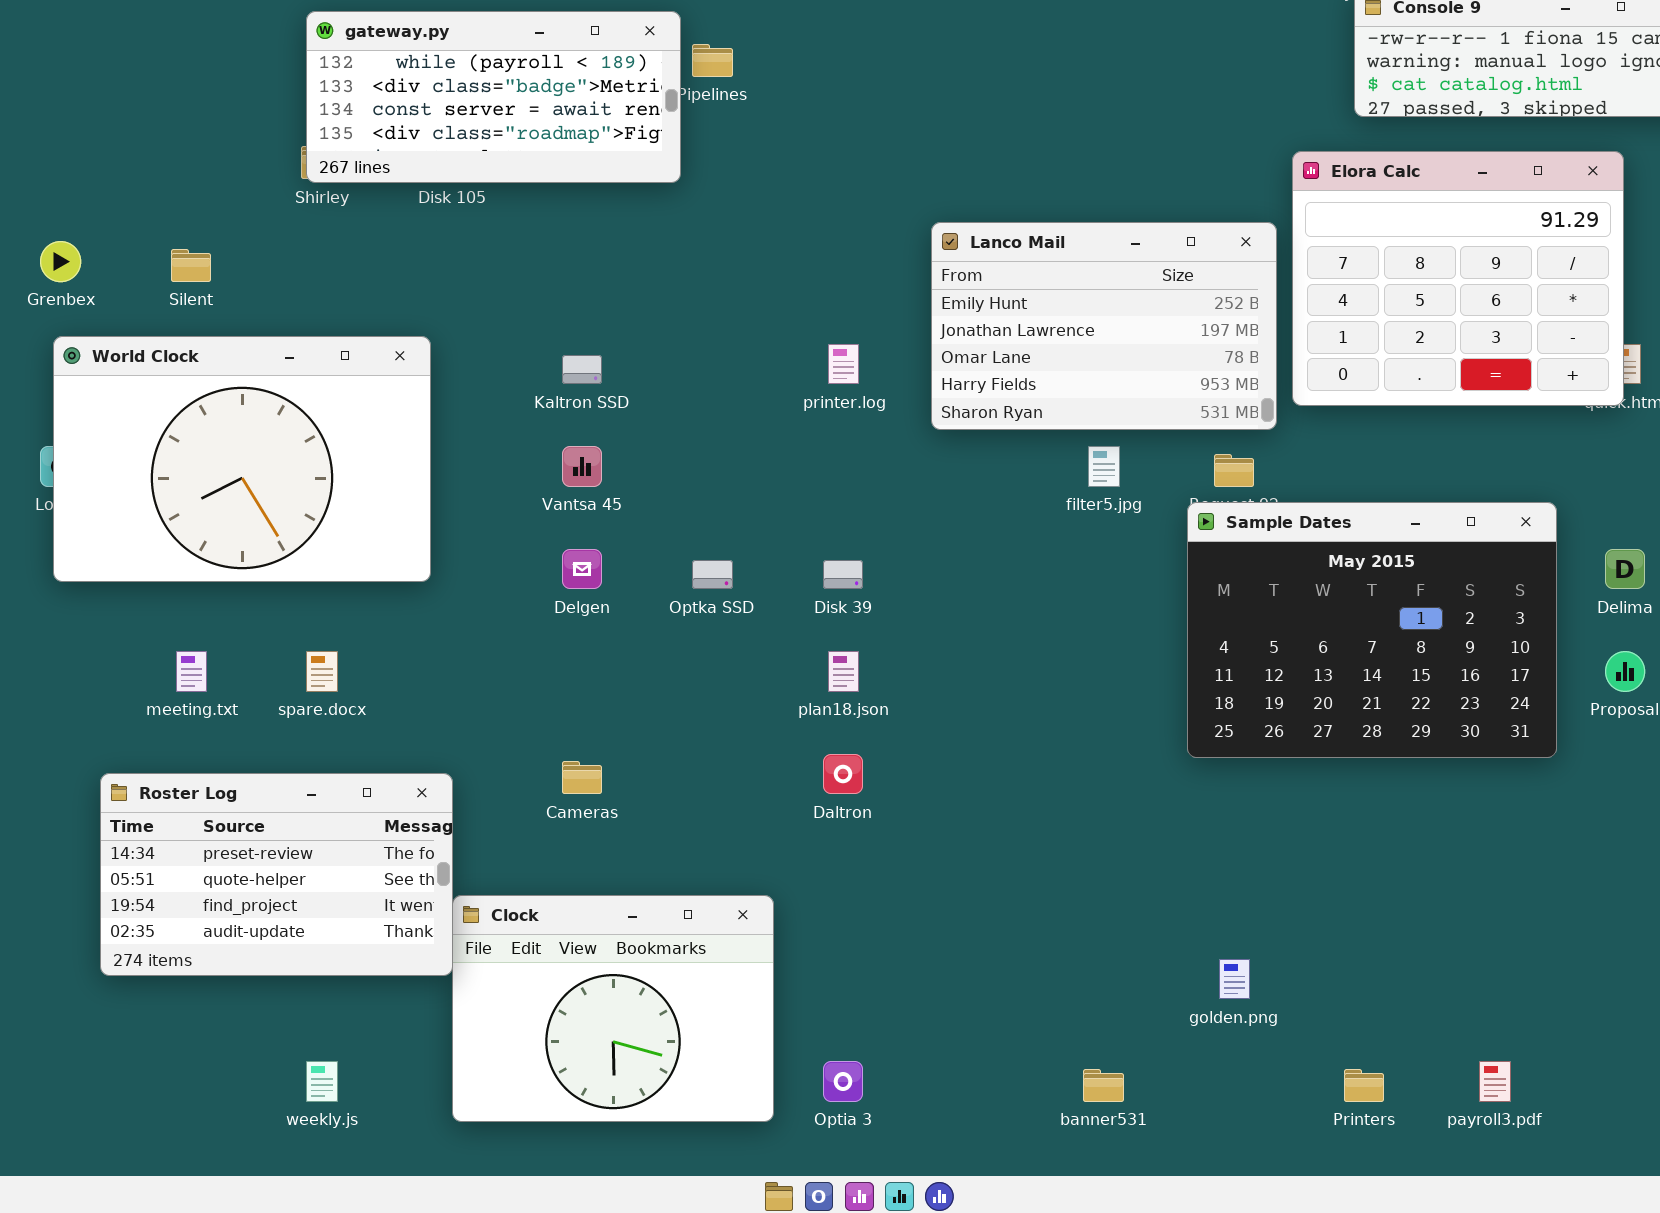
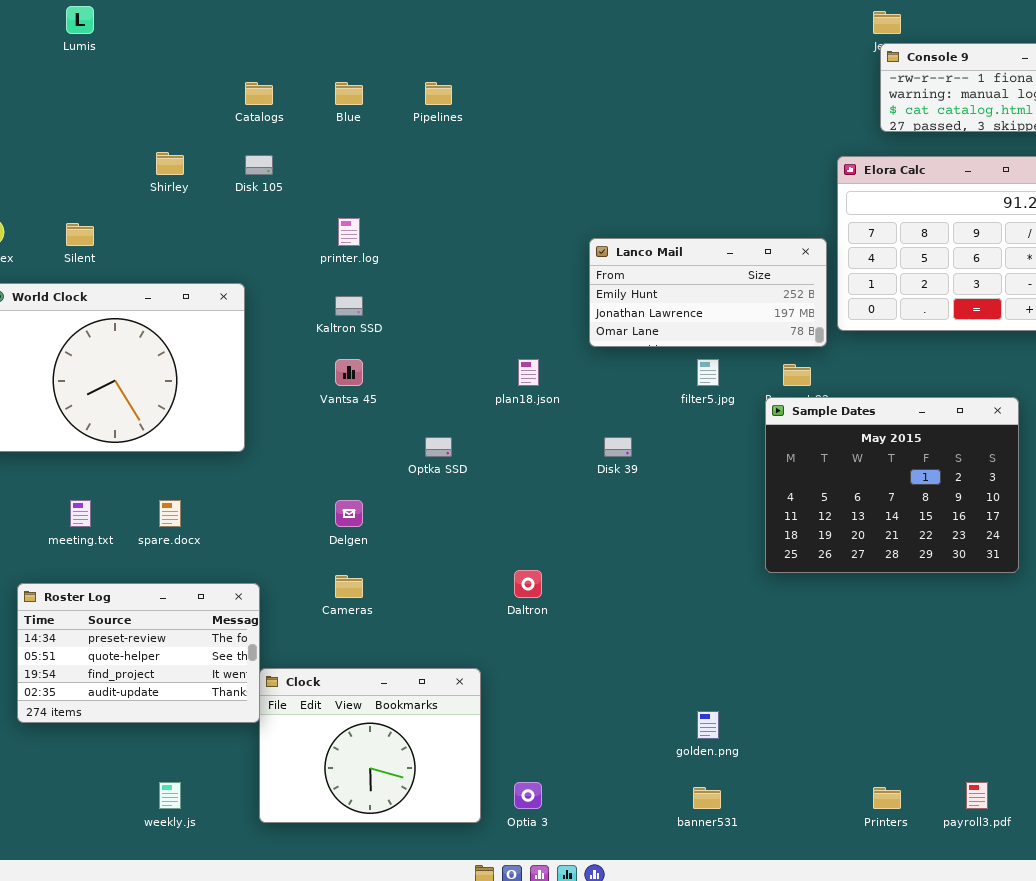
gateway.py: [306,11,681,183] -> none, closed
Lanco Mail: [931,222,1277,430] -> [589,238,827,347], resized
printer.log: [828,344,859,384] -> [338,218,360,246], moved
Delgen: [562,549,602,589] -> [335,500,363,527], moved
Disk 39: [823,560,863,589] -> [604,437,632,457], moved
plan18.json: [828,651,859,692] -> [518,359,539,386], moved
golden.png: [1219,959,1250,999] -> [697,711,719,739], moved

